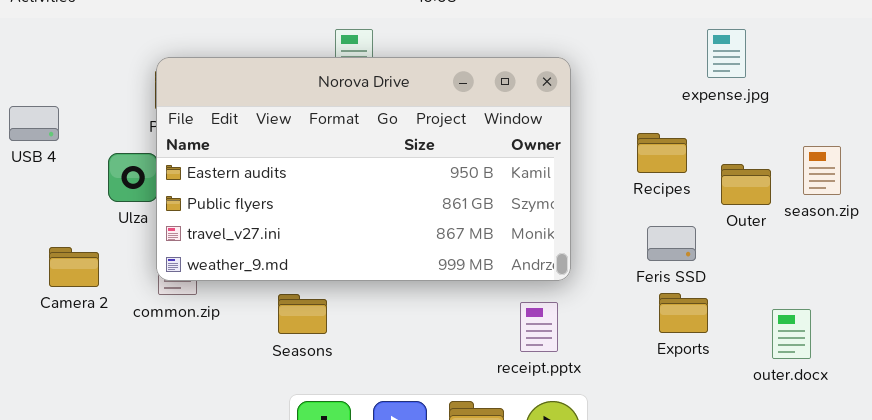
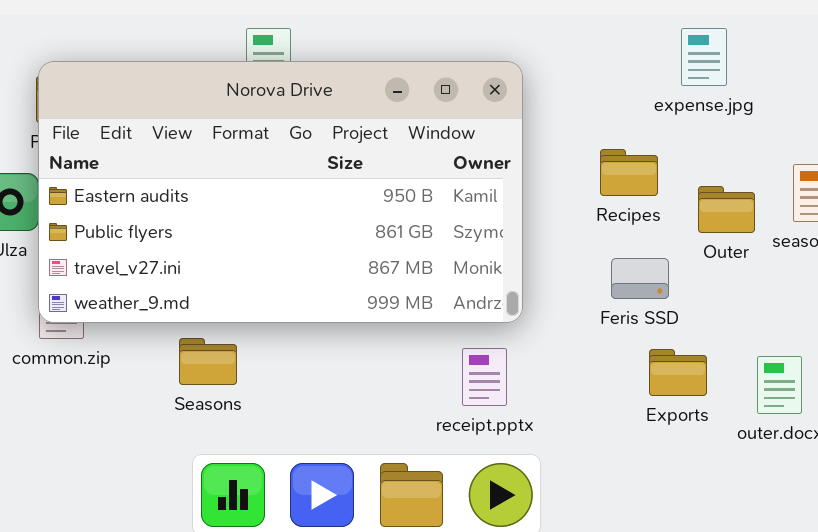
Exports: [659,293,708,333] -> [649,349,707,396], moved

